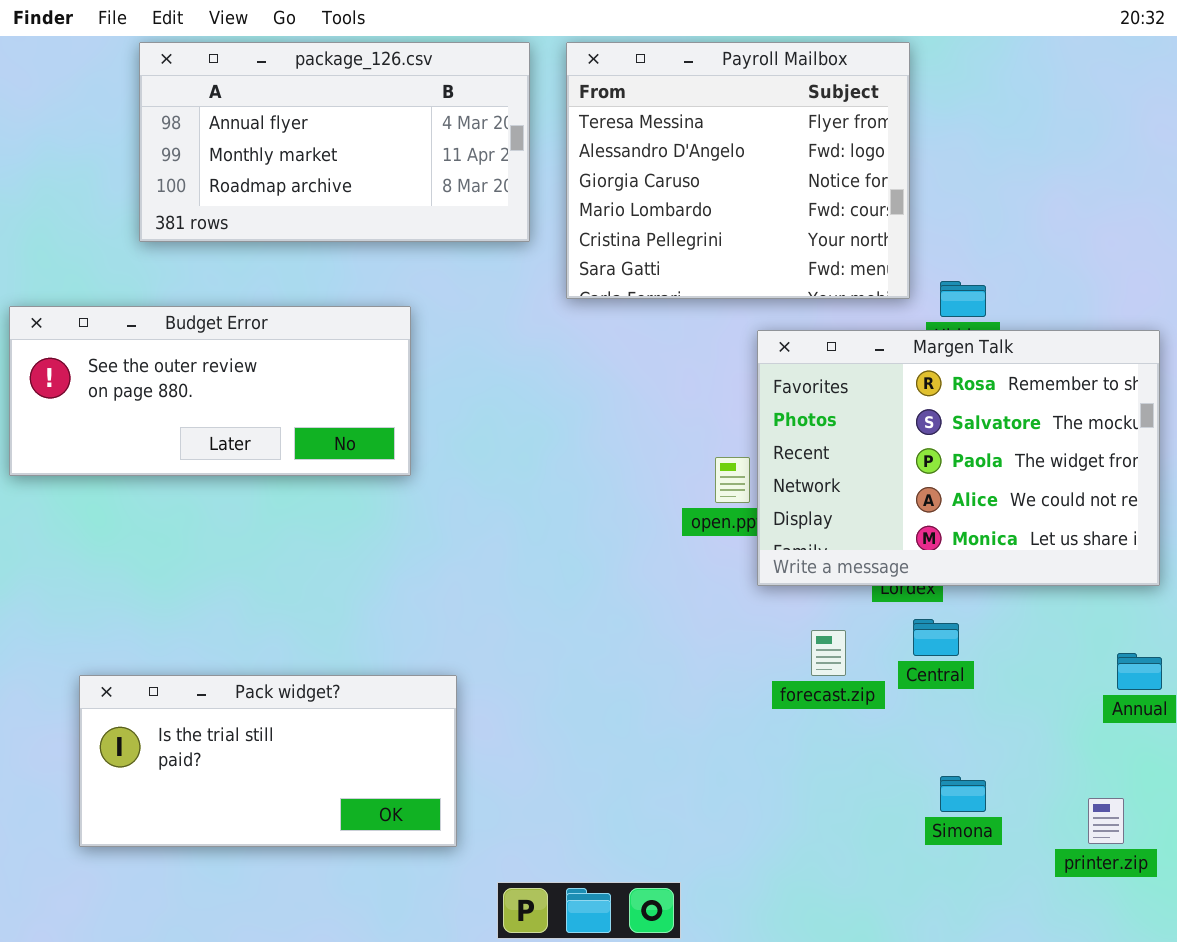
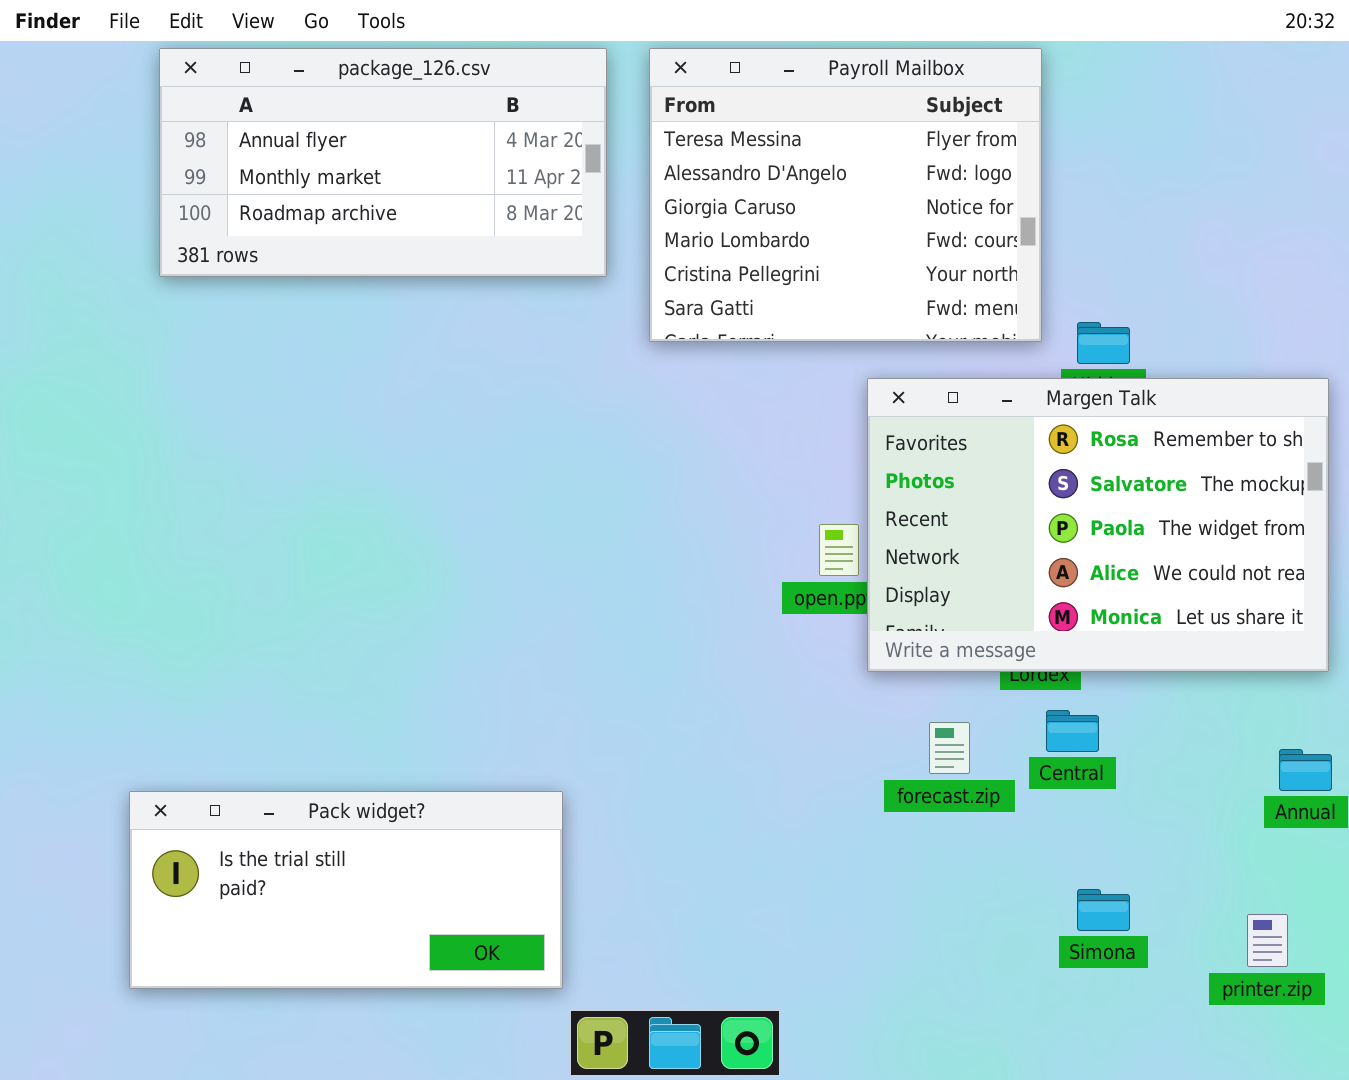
Budget Error: [9,306,411,476] -> none, closed
Pack widget?: [79,675,457,847] -> [129,791,563,989], moved

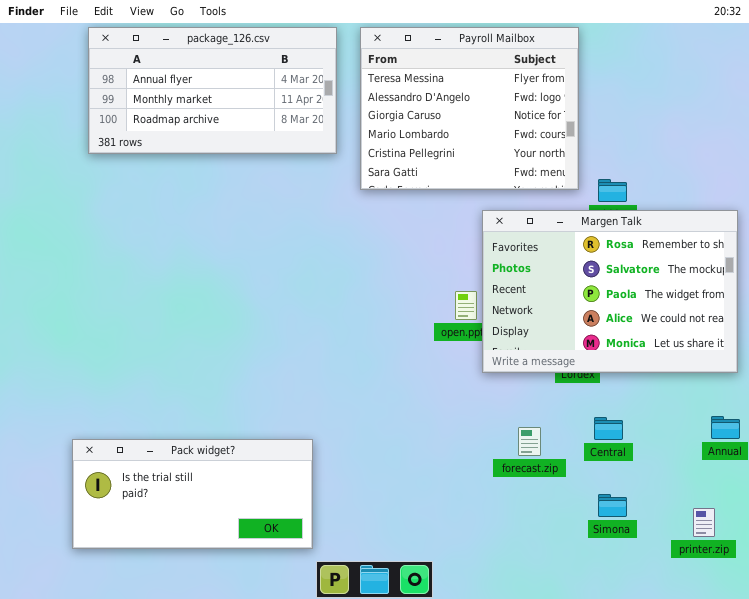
Central: [1046,710,1099,752] -> [594,417,623,440], moved
forecast.zip: [929,722,970,774] -> [518,427,541,456], moved

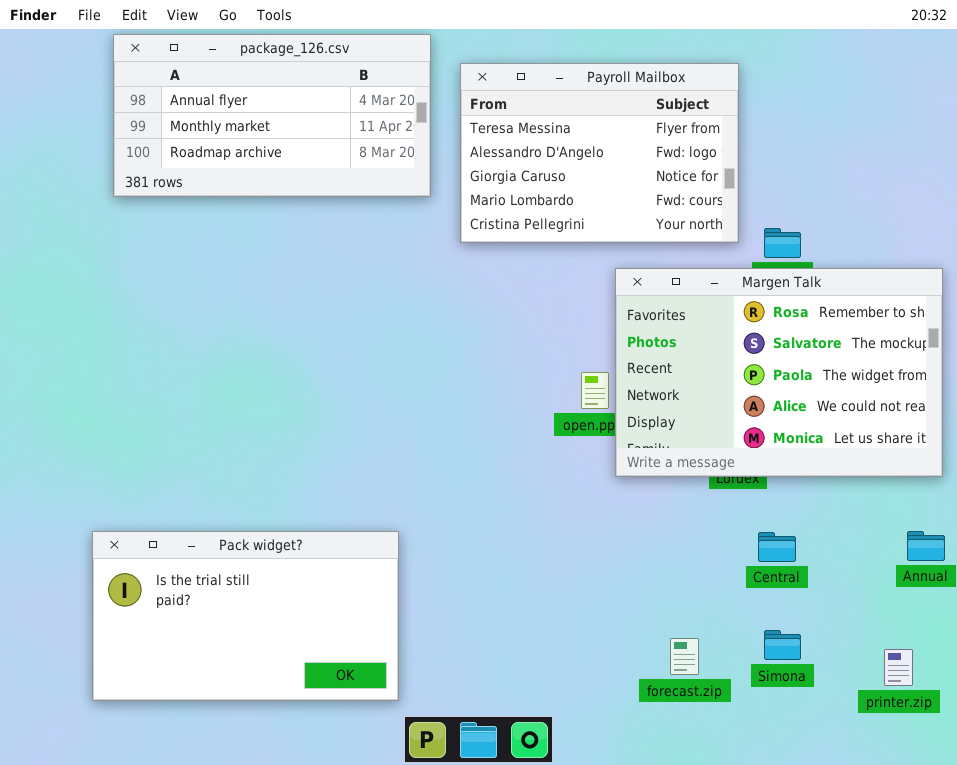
Payroll Mailbox: [360,27,579,190] -> [460,63,739,243], resized
forecast.zip: [518,427,541,456] -> [670,638,699,675], moved
Pack widget?: [72,439,313,549] -> [92,531,399,701], resized

